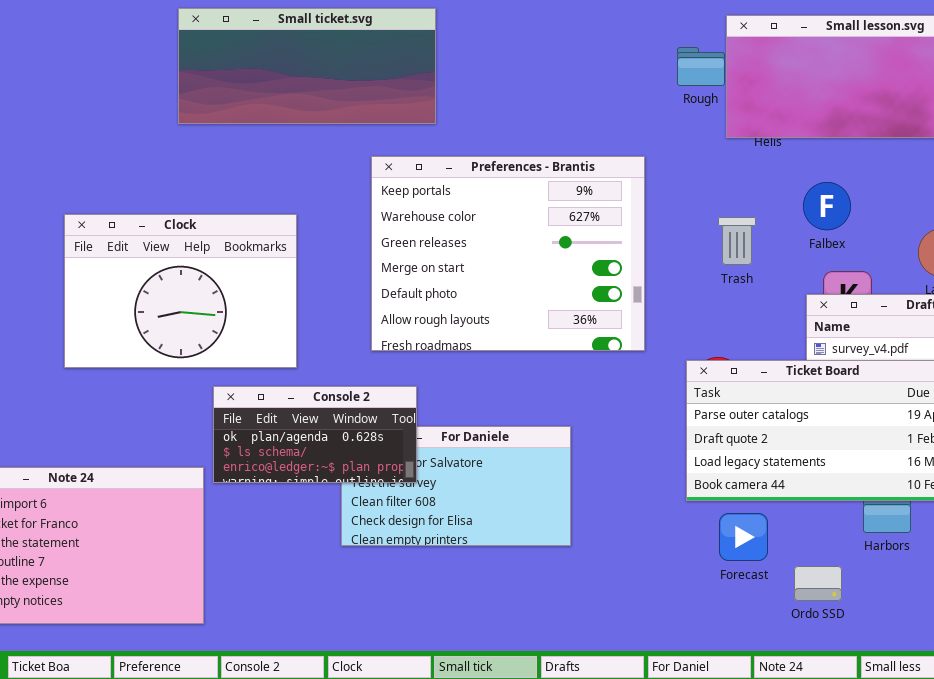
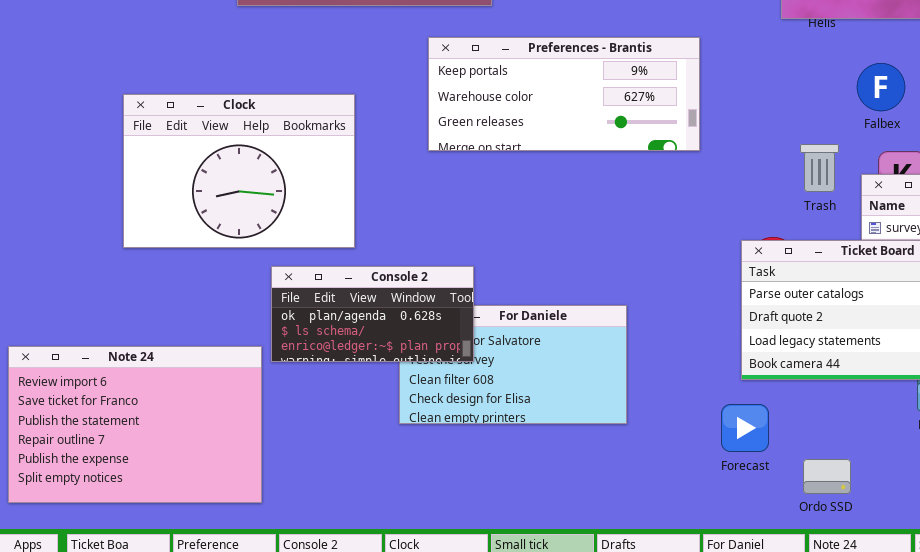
Preferences - Brantis: [371,156,645,351] -> [428,37,700,151], resized
Trash: [718,217,756,265] -> [800,144,839,192], moved
Forecast: [719,513,768,561] -> [721,404,769,452], moved
Ordo SSD: [794,566,842,601] -> [803,459,851,494], moved

